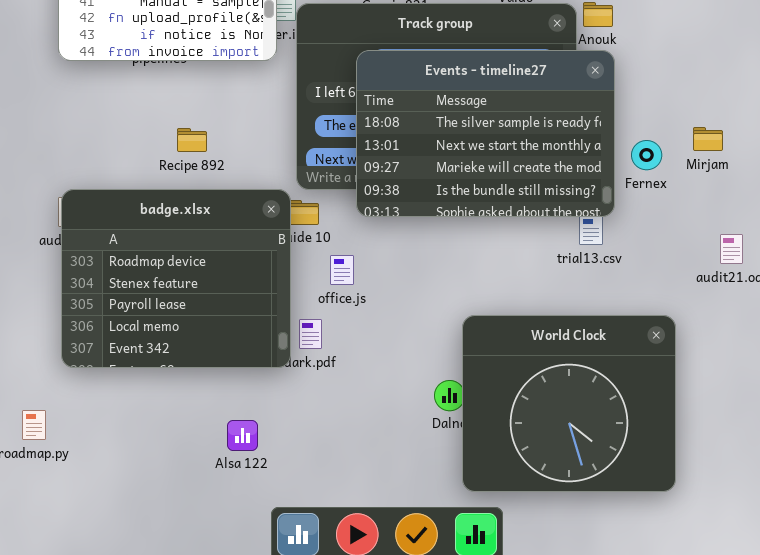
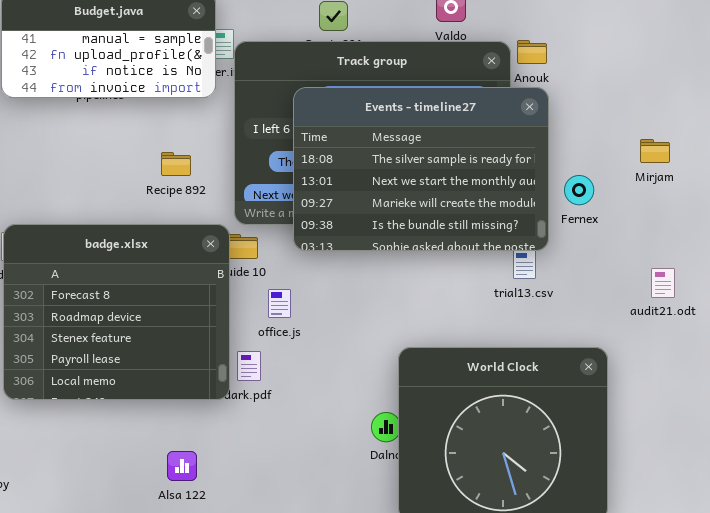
Mirjam: [693,127,723,151] -> [640,139,670,163], moved
Recipe 892: [177,128,207,152] -> [161,152,191,176], moved
badge.xlsx: [61,189,291,368] -> [3,224,230,400], scrolled up 1 row

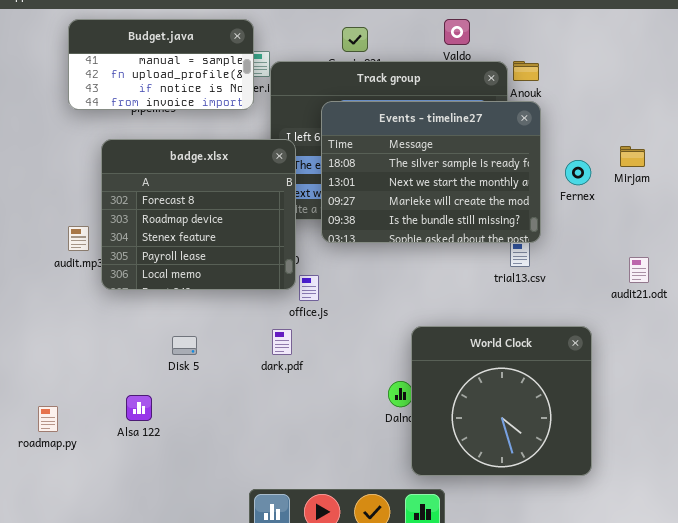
Fernex: [564,175,594,205] -> [565,160,591,185], moved
badge.xlsx: [3,224,230,400] -> [101,139,296,290], moved
Alsa 122: [167,451,197,481] -> [126,395,152,421], moved

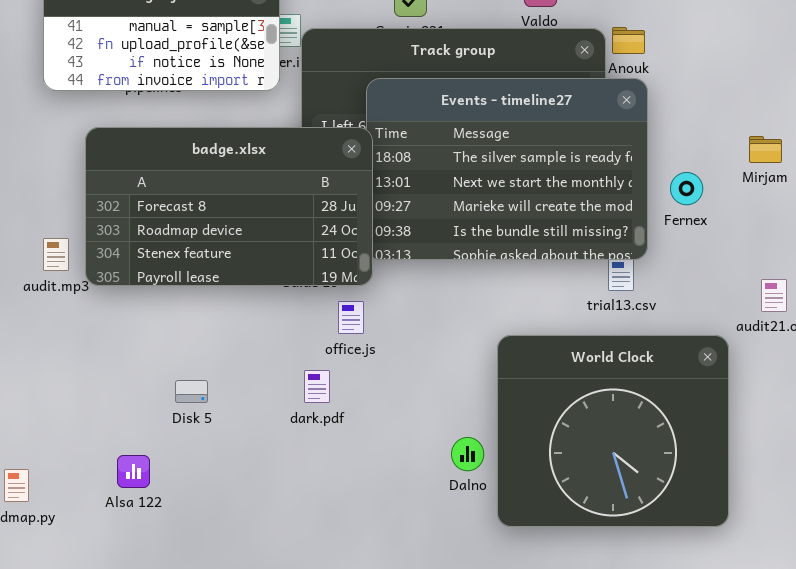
badge.xlsx: [101,139,296,290] -> [85,127,373,286], resized
Fernex: [565,160,591,185] -> [670,172,703,205], moved
World Clock: [411,326,592,476] -> [497,335,729,527], moved

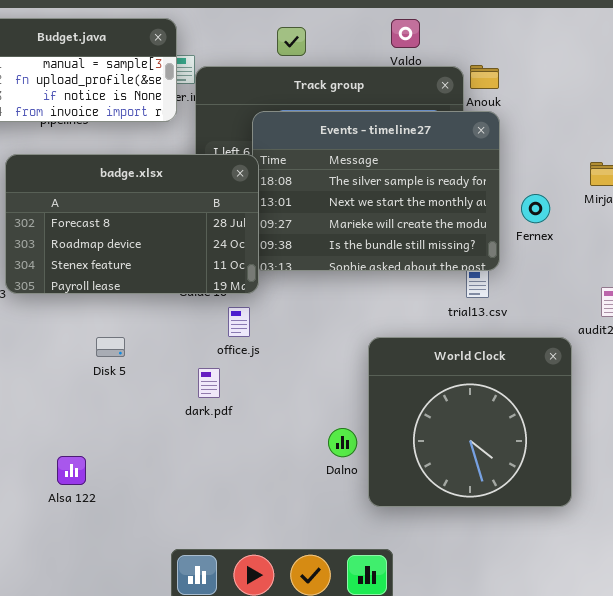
Disk 5: [175,380,208,403] -> [96,337,125,357], moved
Alsa 122: [117,455,150,488] -> [57,456,86,485], moved

